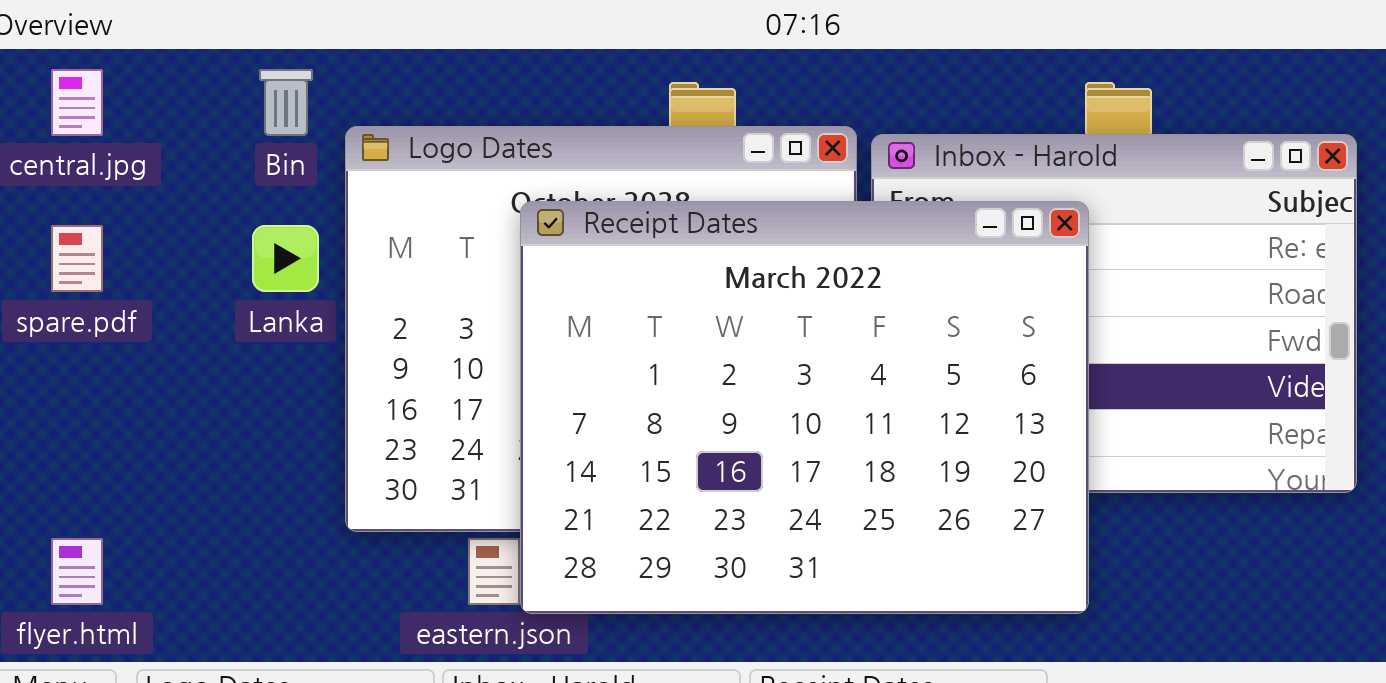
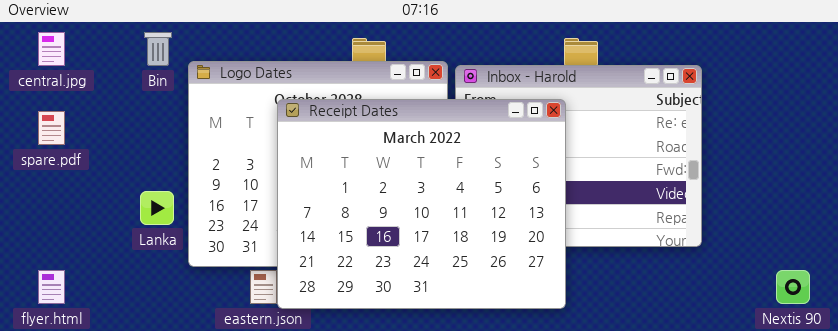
Lanka: [252,225,319,292] -> [140,191,174,225], moved

